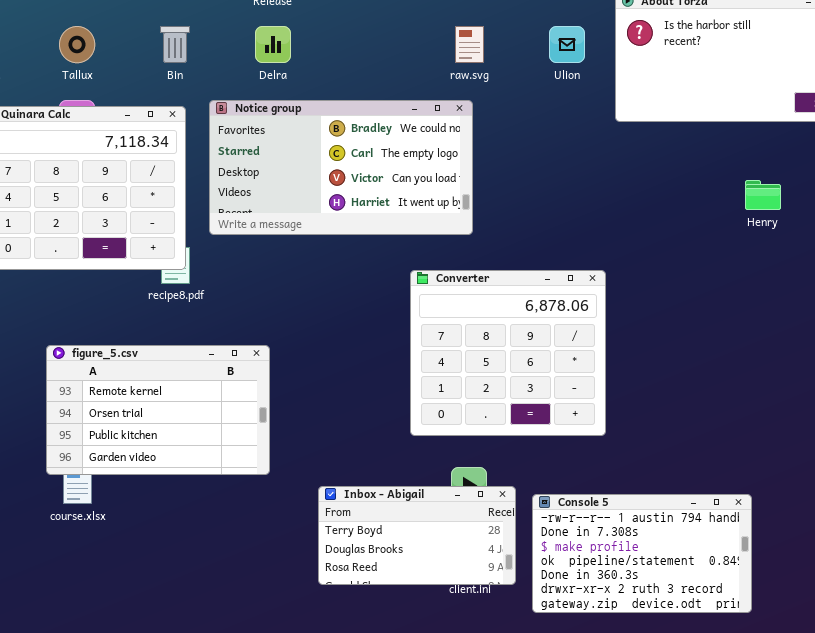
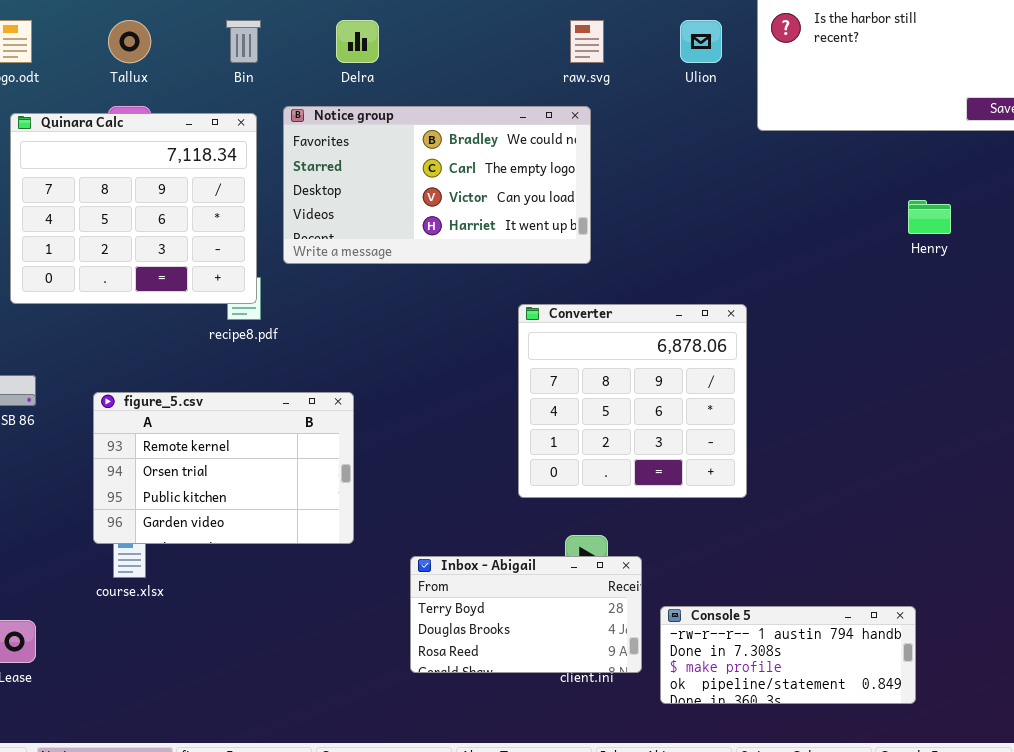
Console 5: [532,494,752,613] -> [660,606,916,704], resized

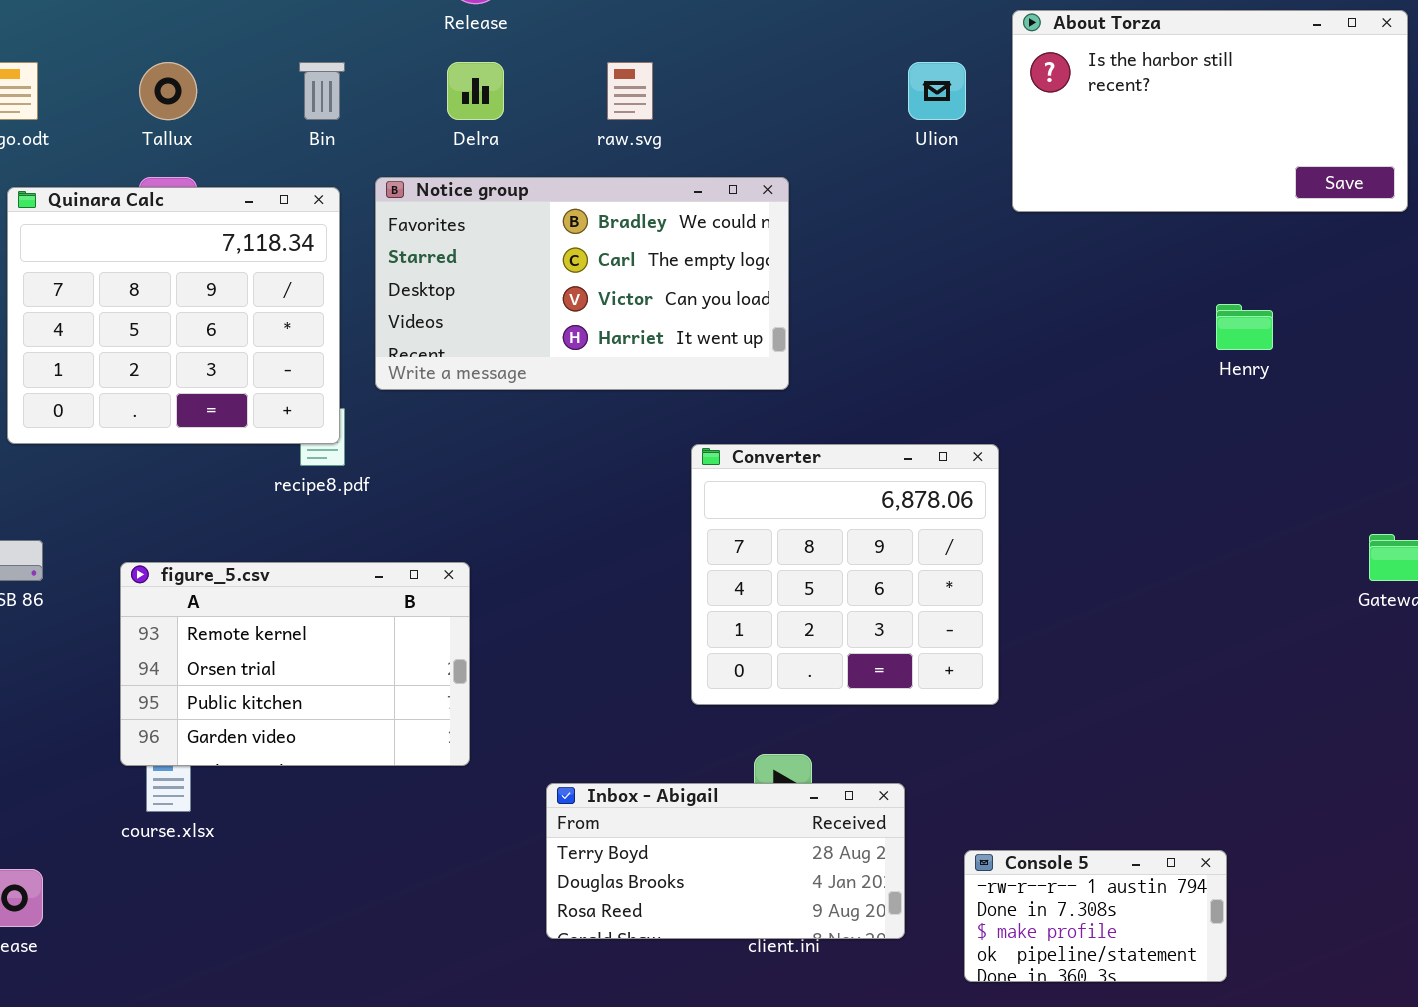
raw.svg: [570,20,604,63] -> [607,62,653,120], moved
Inbox - Abigail: [410,556,642,673] -> [546,783,905,939], resized
Console 5: [660,606,916,704] -> [964,850,1227,982], resized

